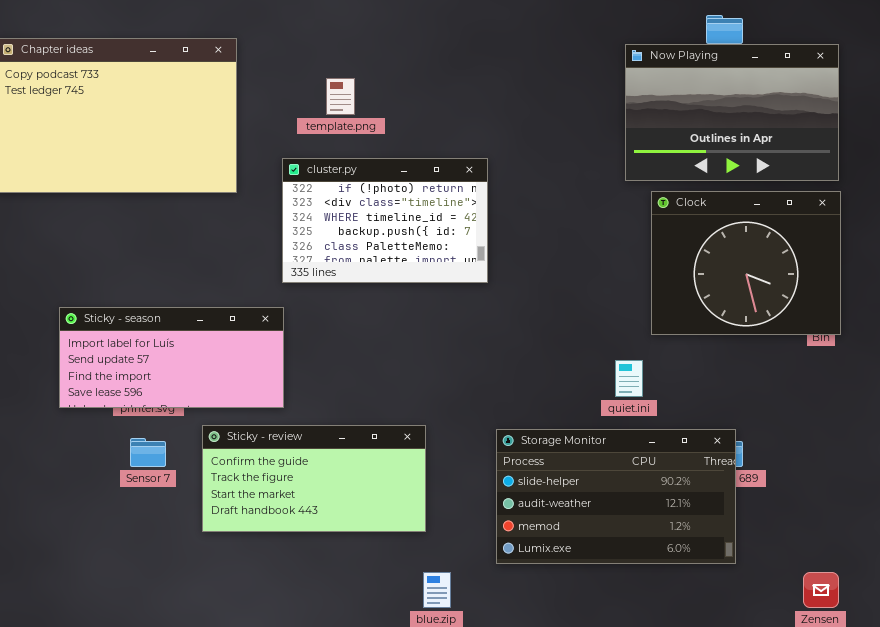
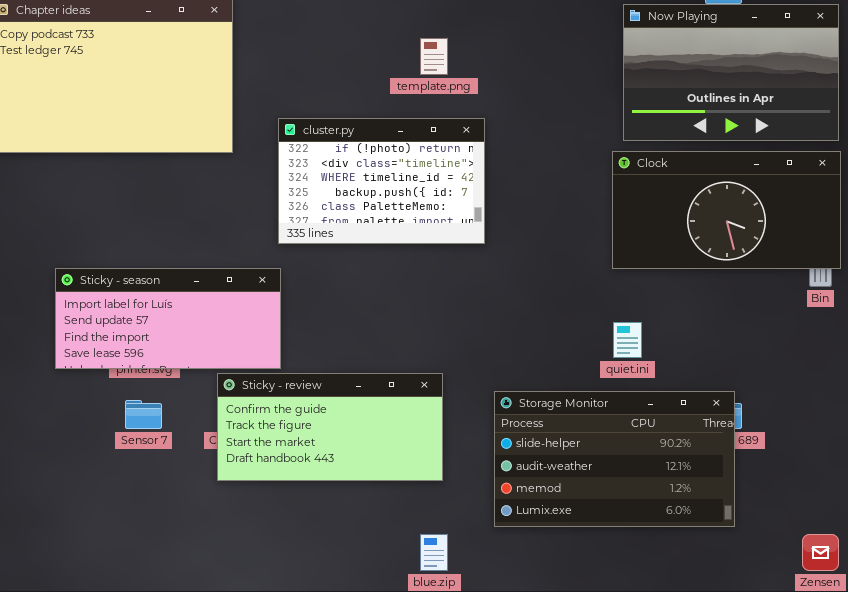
template.png: [326,78,355,115] -> [420,38,448,75], moved
Clock: [651,191,841,335] -> [612,151,841,269], resized
Sticky - review: [202,425,426,532] -> [217,373,443,481], moved

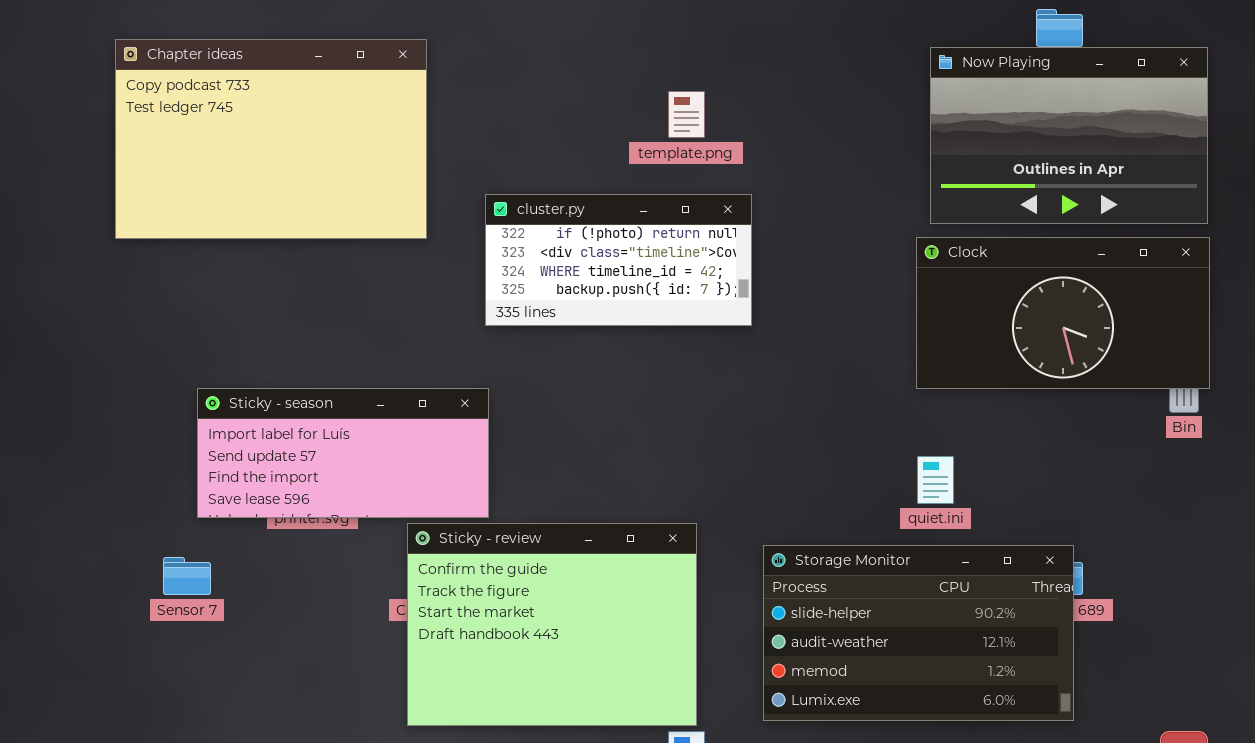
cluster.py: [278,118,485,244] -> [485,194,752,326], resized
Sticky - review: [217,373,443,481] -> [407,523,697,726], resized
Sensor 7: [125,400,162,429] -> [163,557,211,595], moved

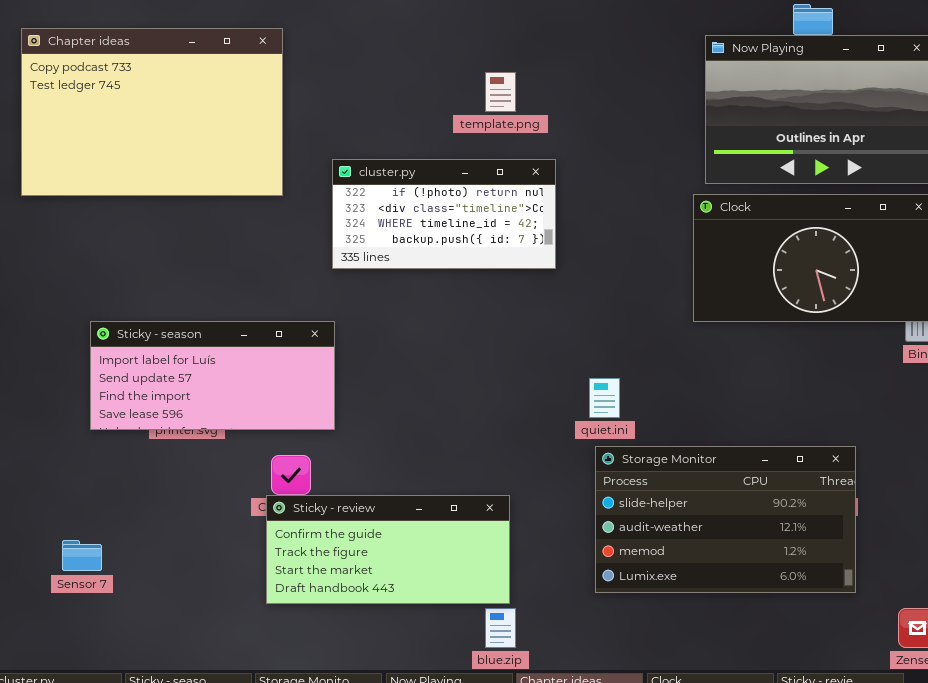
quiet.ini: [917,456,954,504] -> [589,378,620,418], moved
Sticky - review: [407,523,697,726] -> [266,495,510,604], resized
Storage Monitor: [763,545,1074,721] -> [595,446,856,593], moved
Sensor 7: [163,557,211,595] -> [62,540,102,571], moved

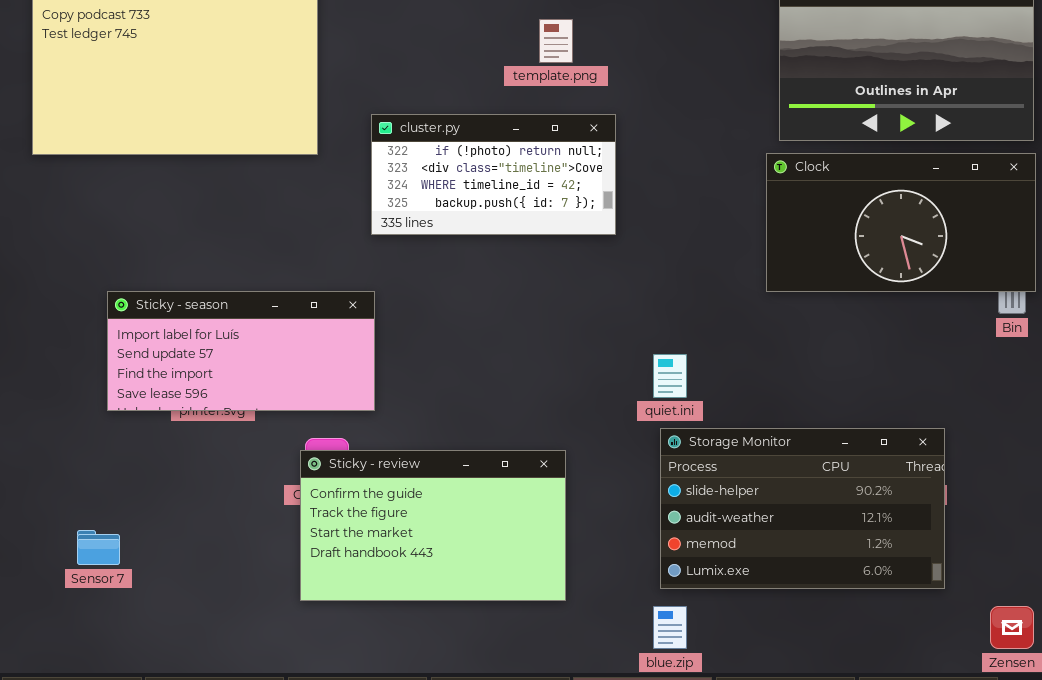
Sticky - review: [266,495,510,604] -> [300,450,566,601], resized
blue.zip: [485,608,516,648] -> [653,606,687,649], moved

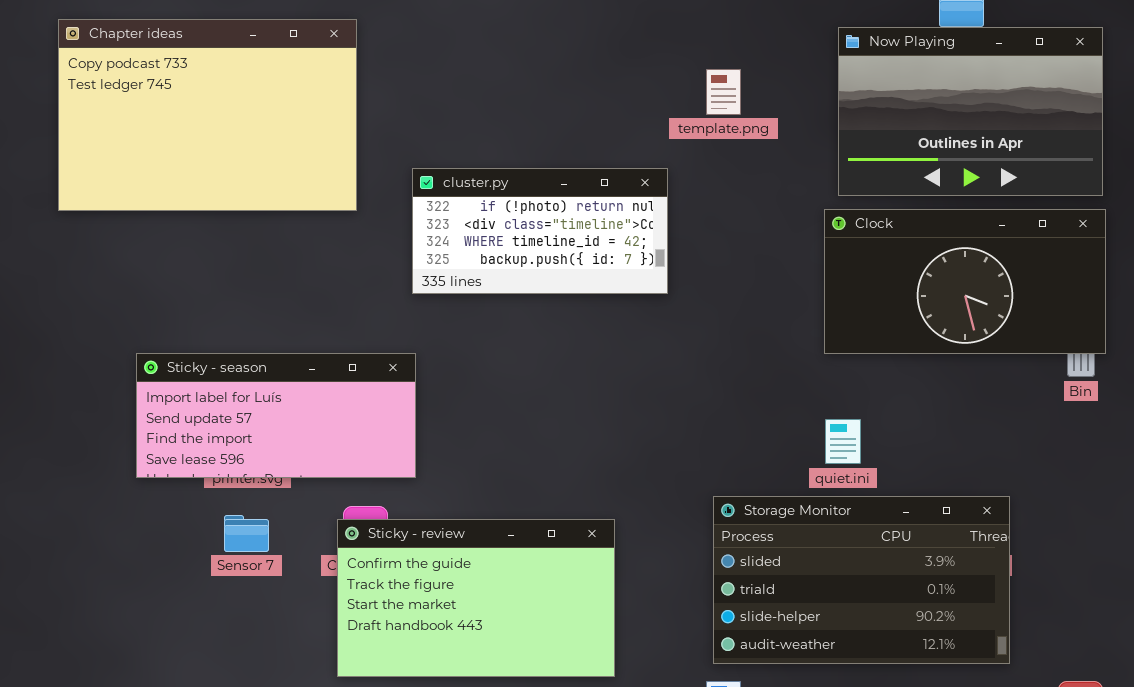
template.png: [539,19,573,63] -> [706,69,741,115], moved
quiet.ini: [653,354,687,398] -> [825,419,861,464], moved
Storage Monitor: [660,428,945,589] -> [713,496,1010,664], scrolled up 2 rows
Sensor 7: [77,530,120,565] -> [224,515,269,552], moved

